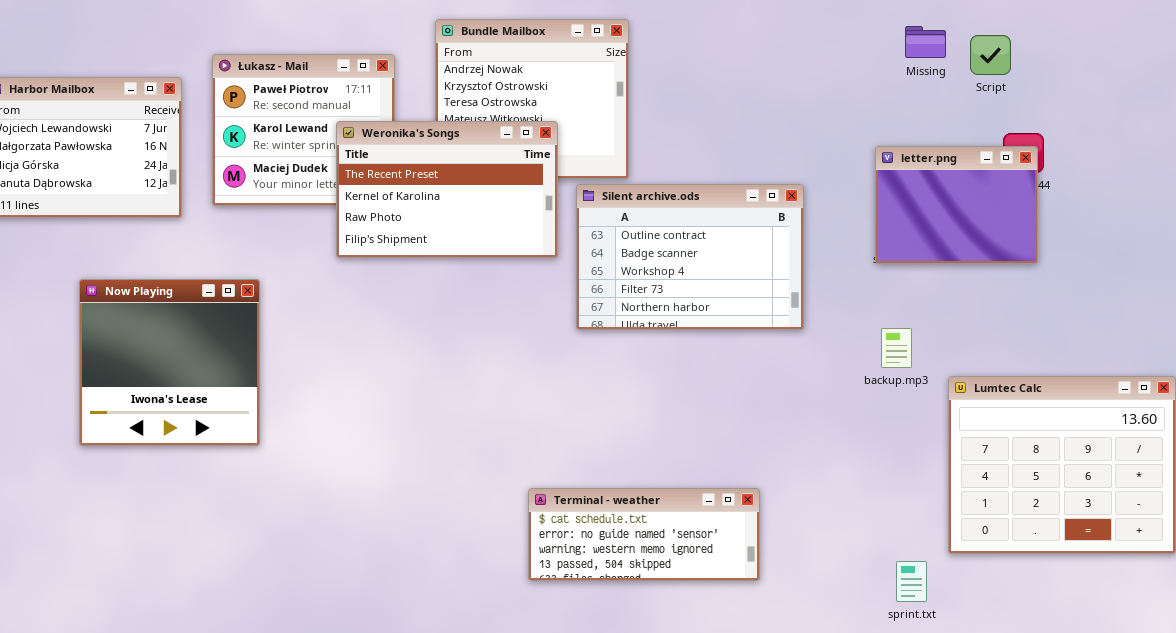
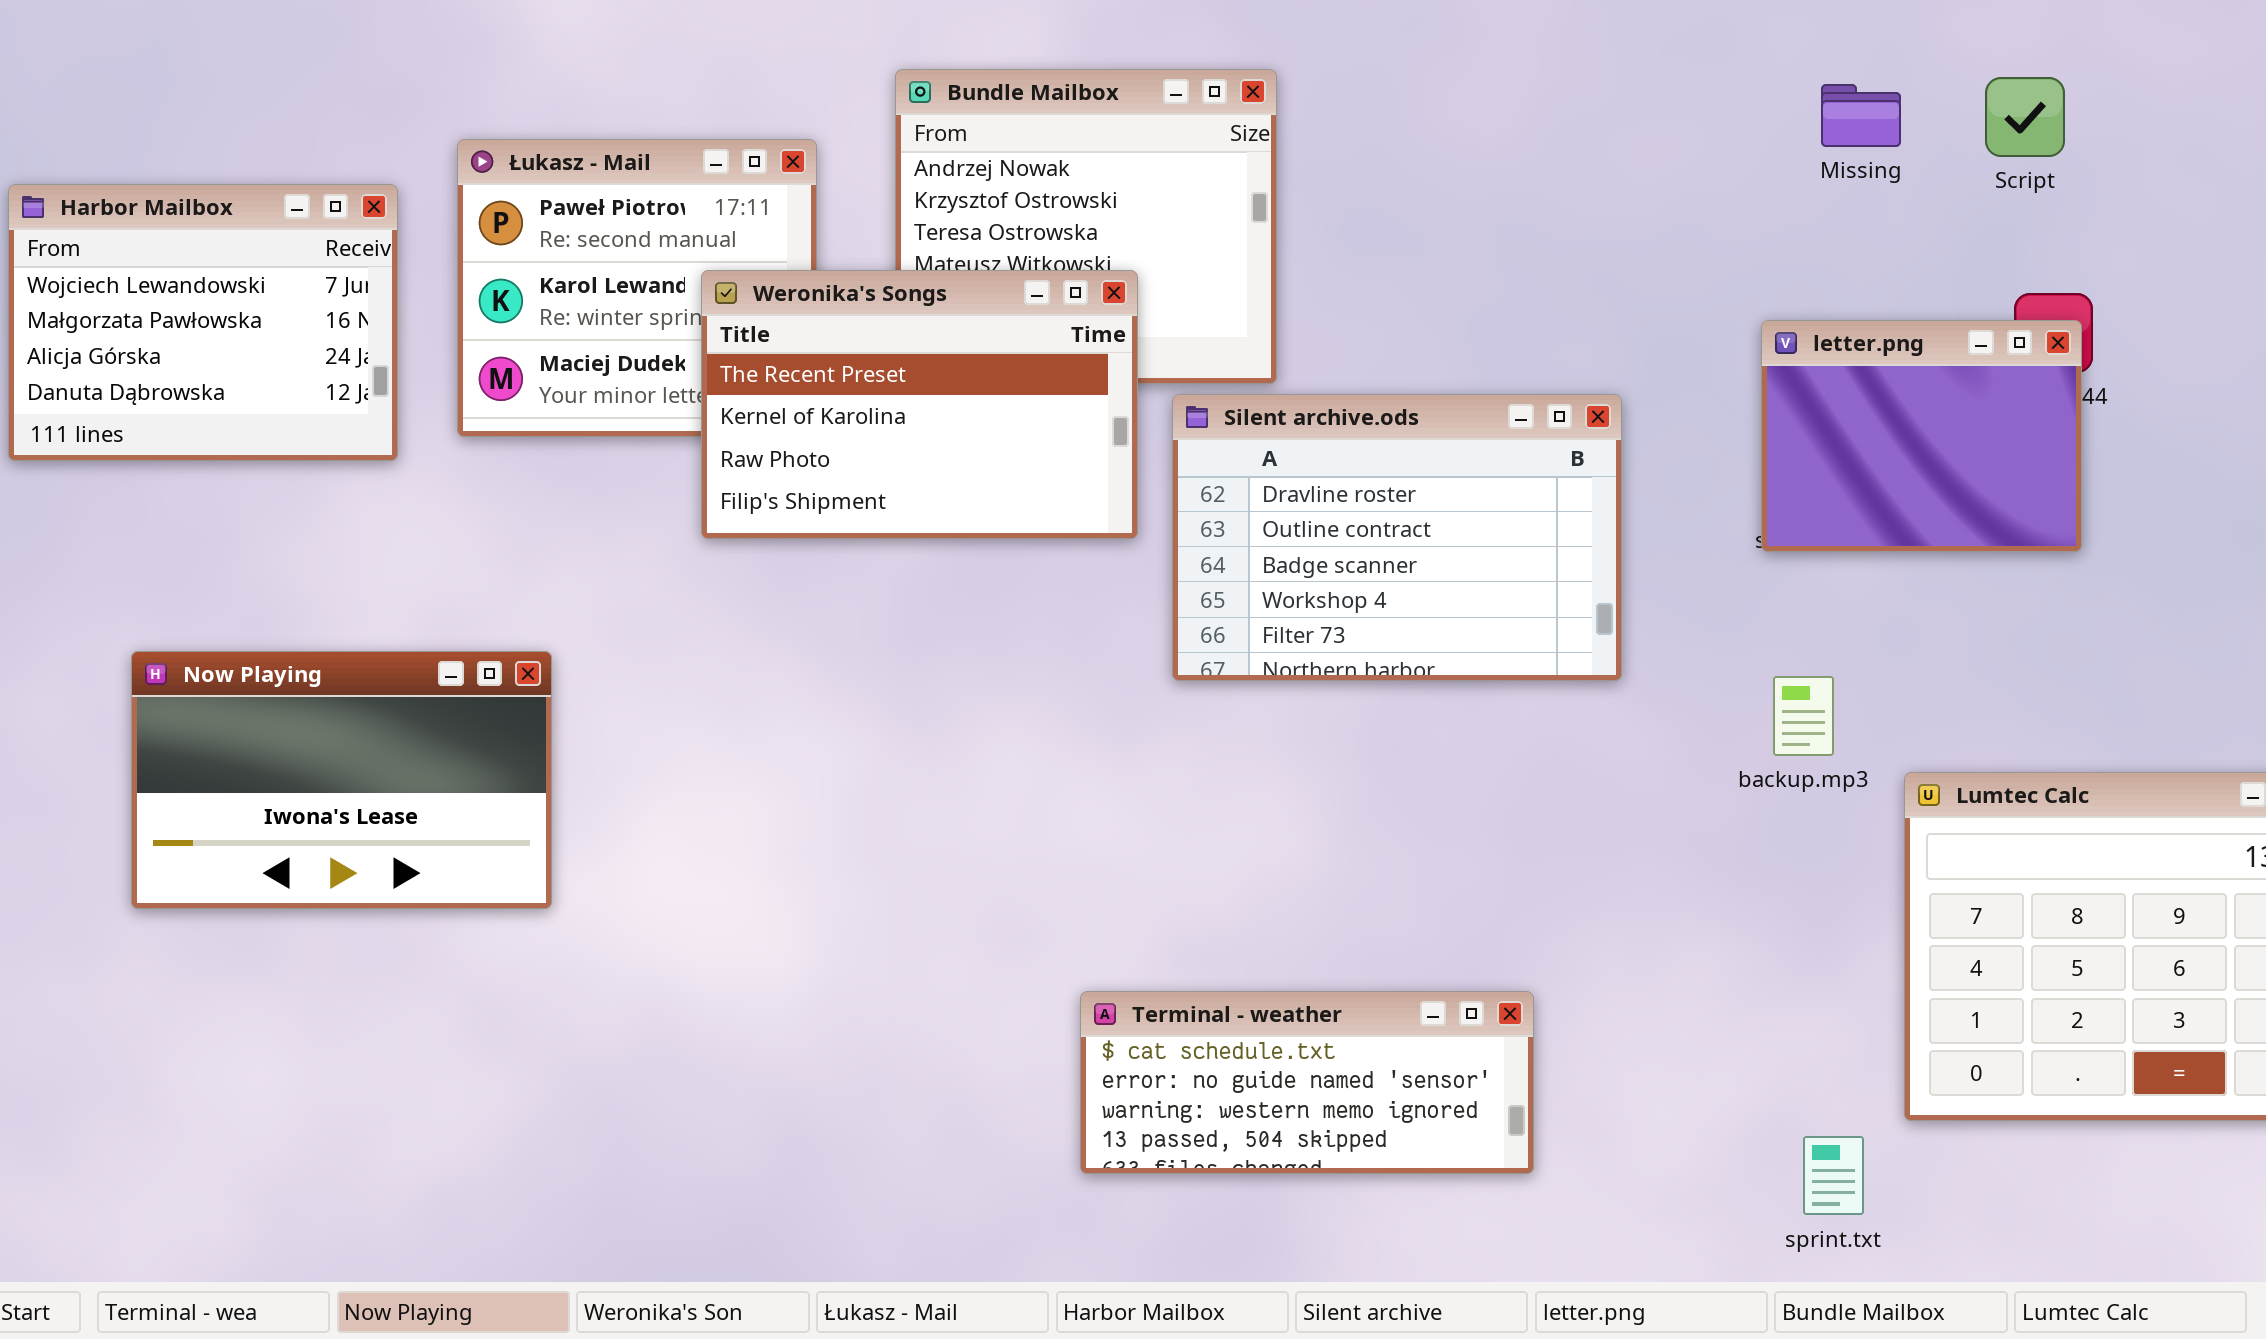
Script: [970,35,1011,75] -> [1985,77,2065,157], moved
Silent archive.ods: [576,184,804,330] -> [1172,394,1622,681], scrolled up 1 row
Now Playing: [79,279,260,446] -> [131,651,552,909], resized

